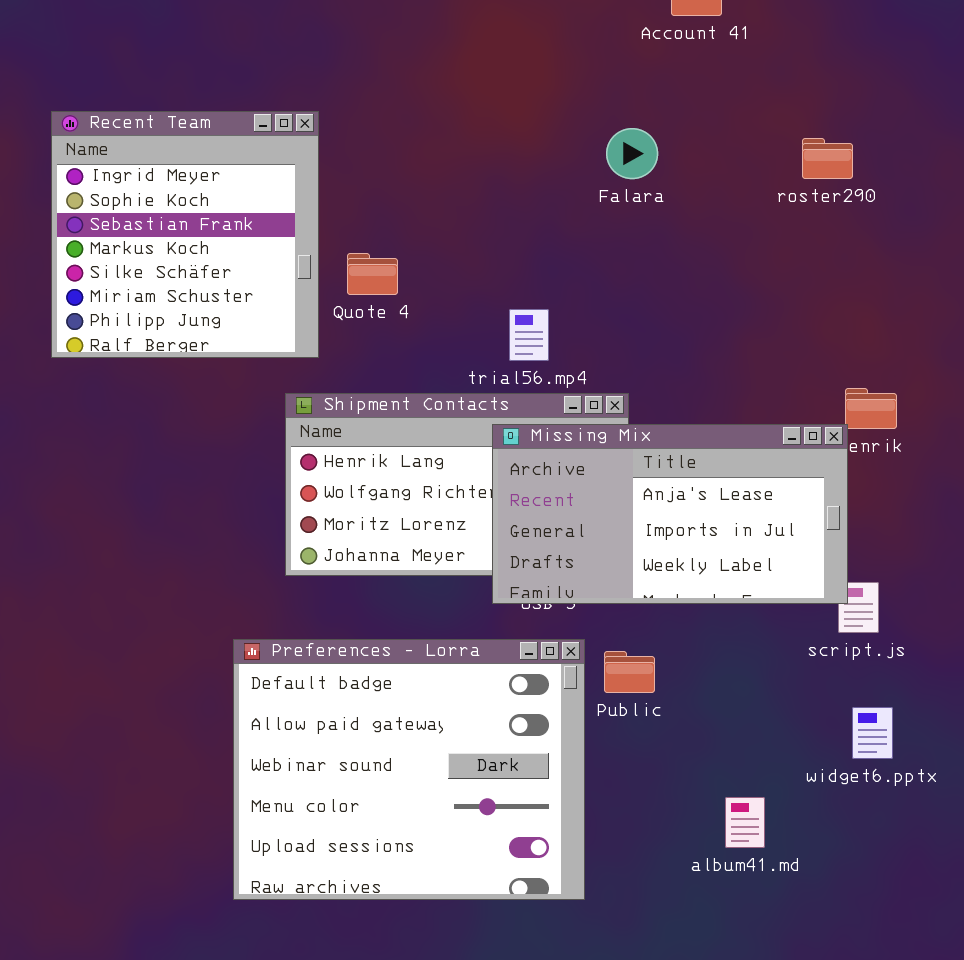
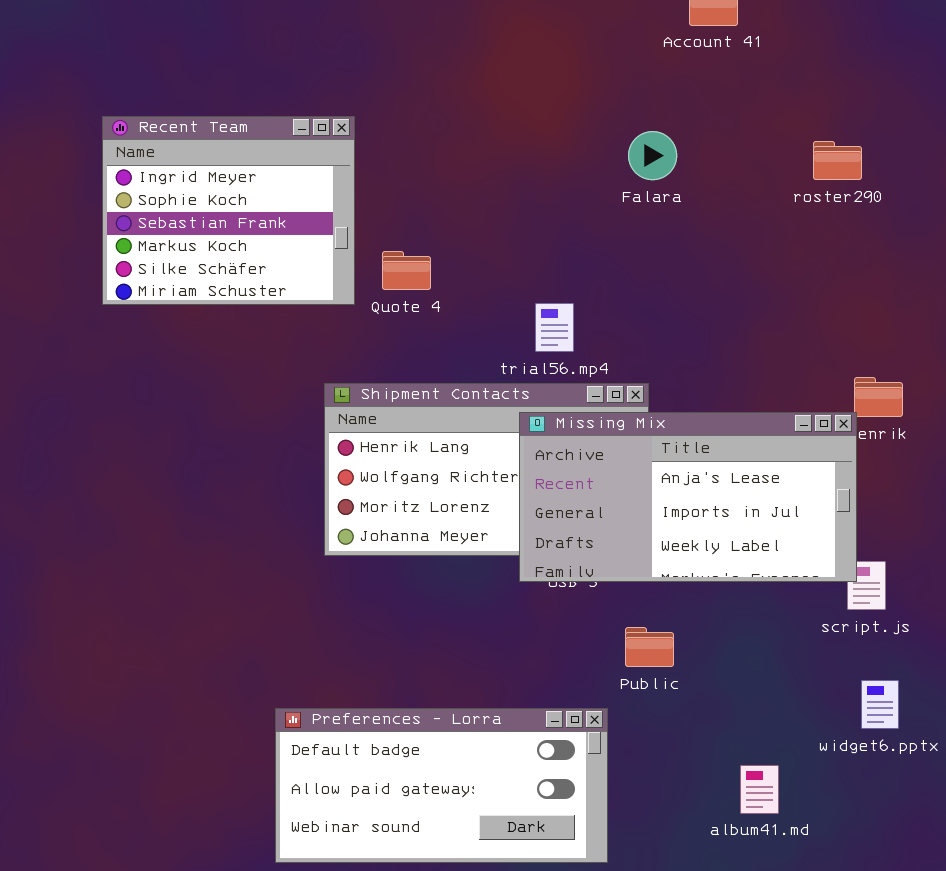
Recent Team: [51,111,319,358] -> [102,116,355,305], resized
Preferences - Lorra: [233,639,585,900] -> [275,708,608,863], resized

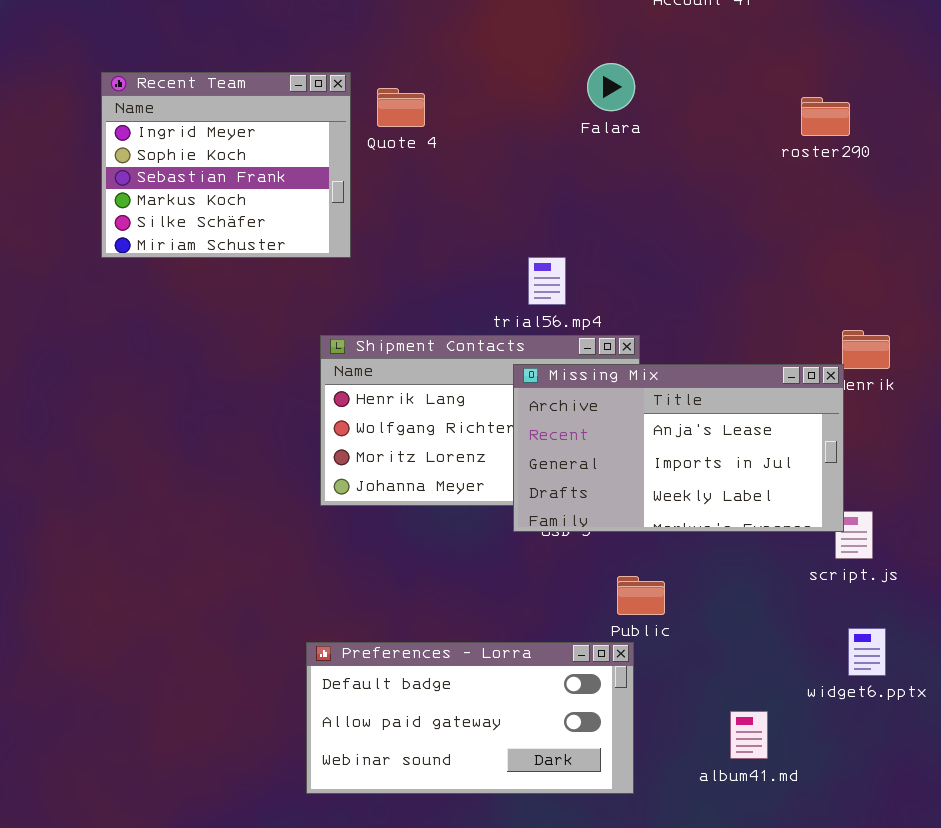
Falara: [628,131,677,180] -> [587,63,635,111], moved
Quote 4: [382,251,431,290] -> [377,88,425,127], moved
Preferences - Lorra: [275,708,608,863] -> [306,642,634,794], moved

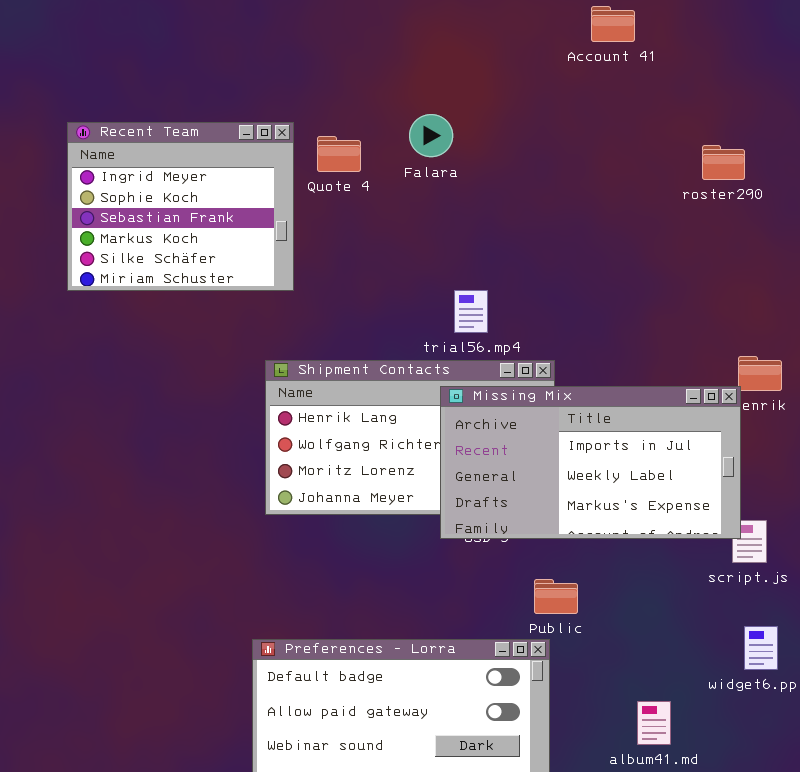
Falara: [587,63,635,111] -> [409,114,453,157], moved
Missing Mix: [513,364,844,532] -> [440,386,741,539], scrolled down 1 row

